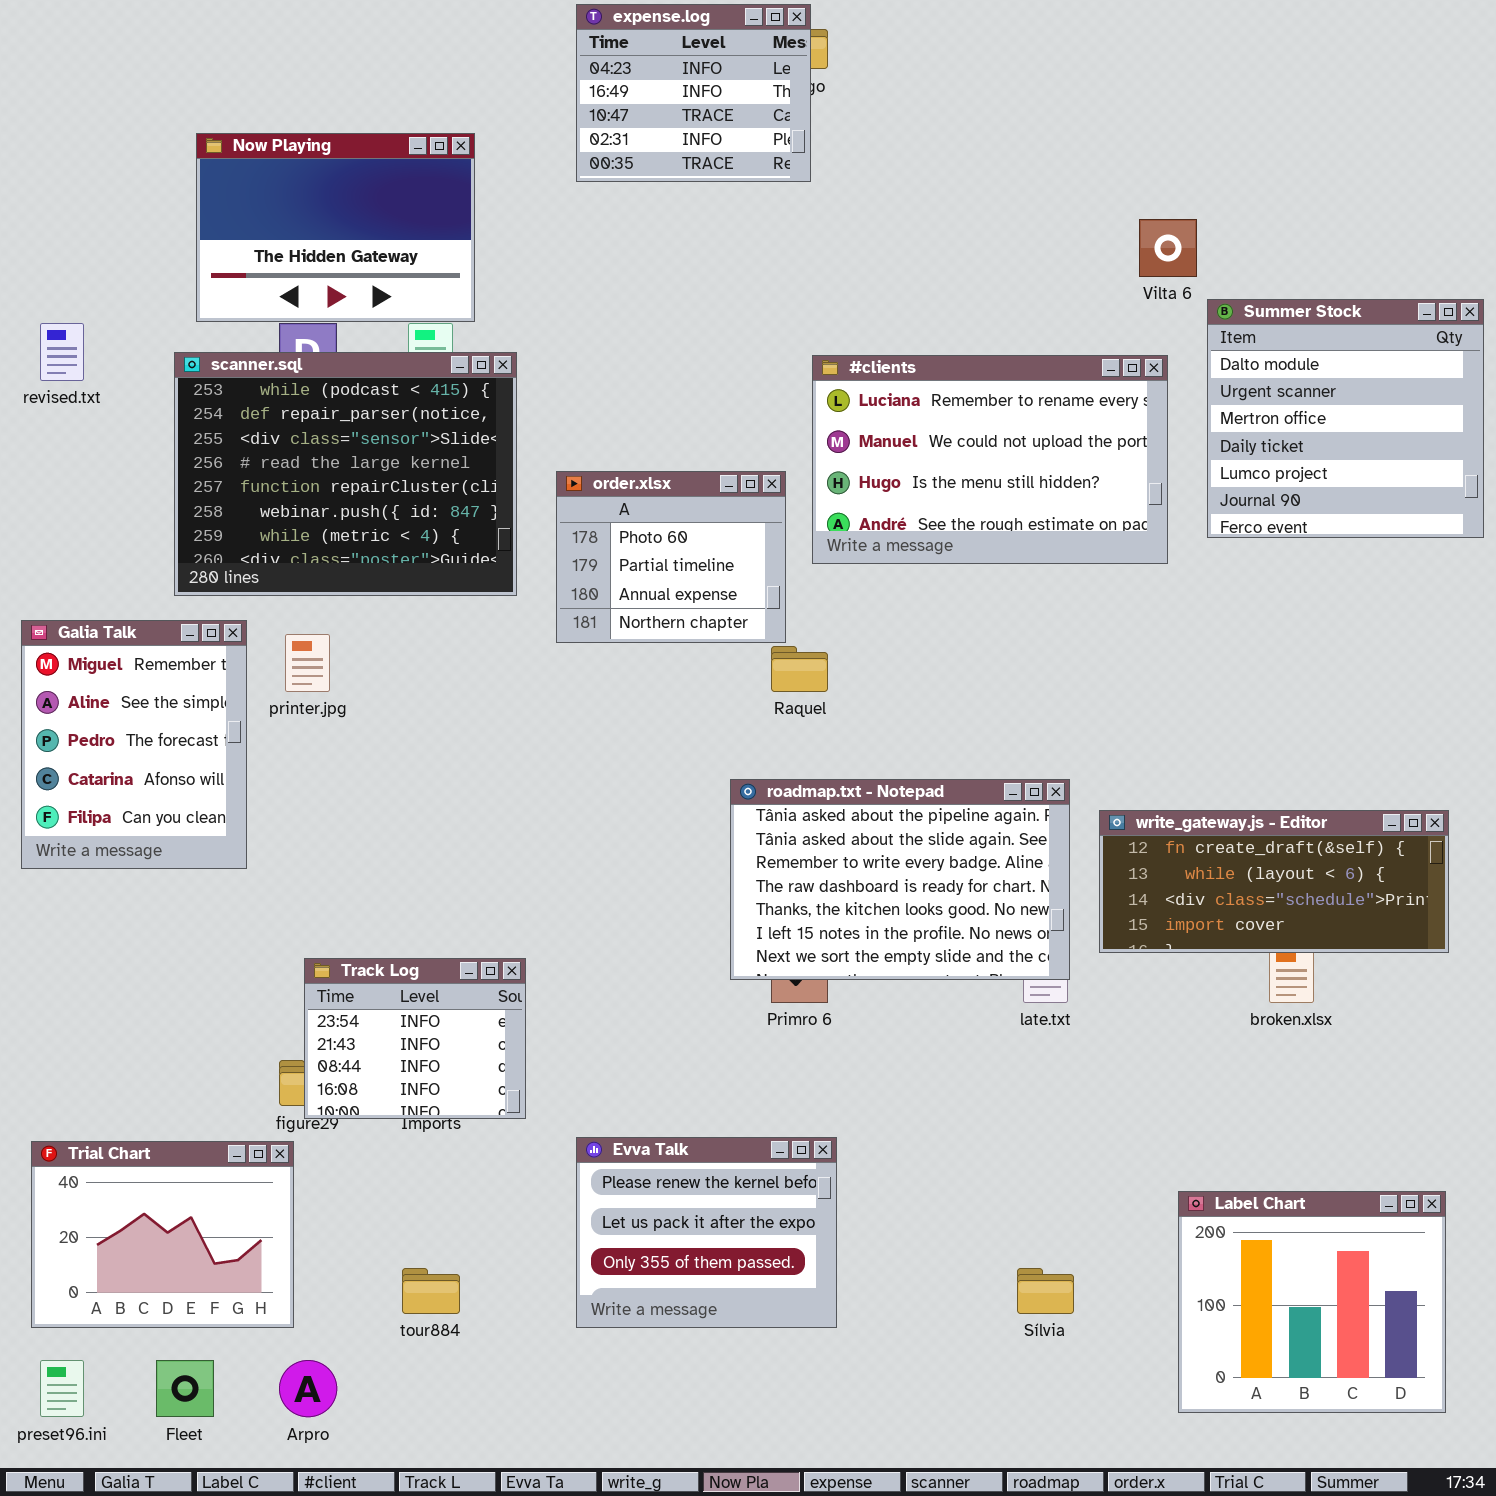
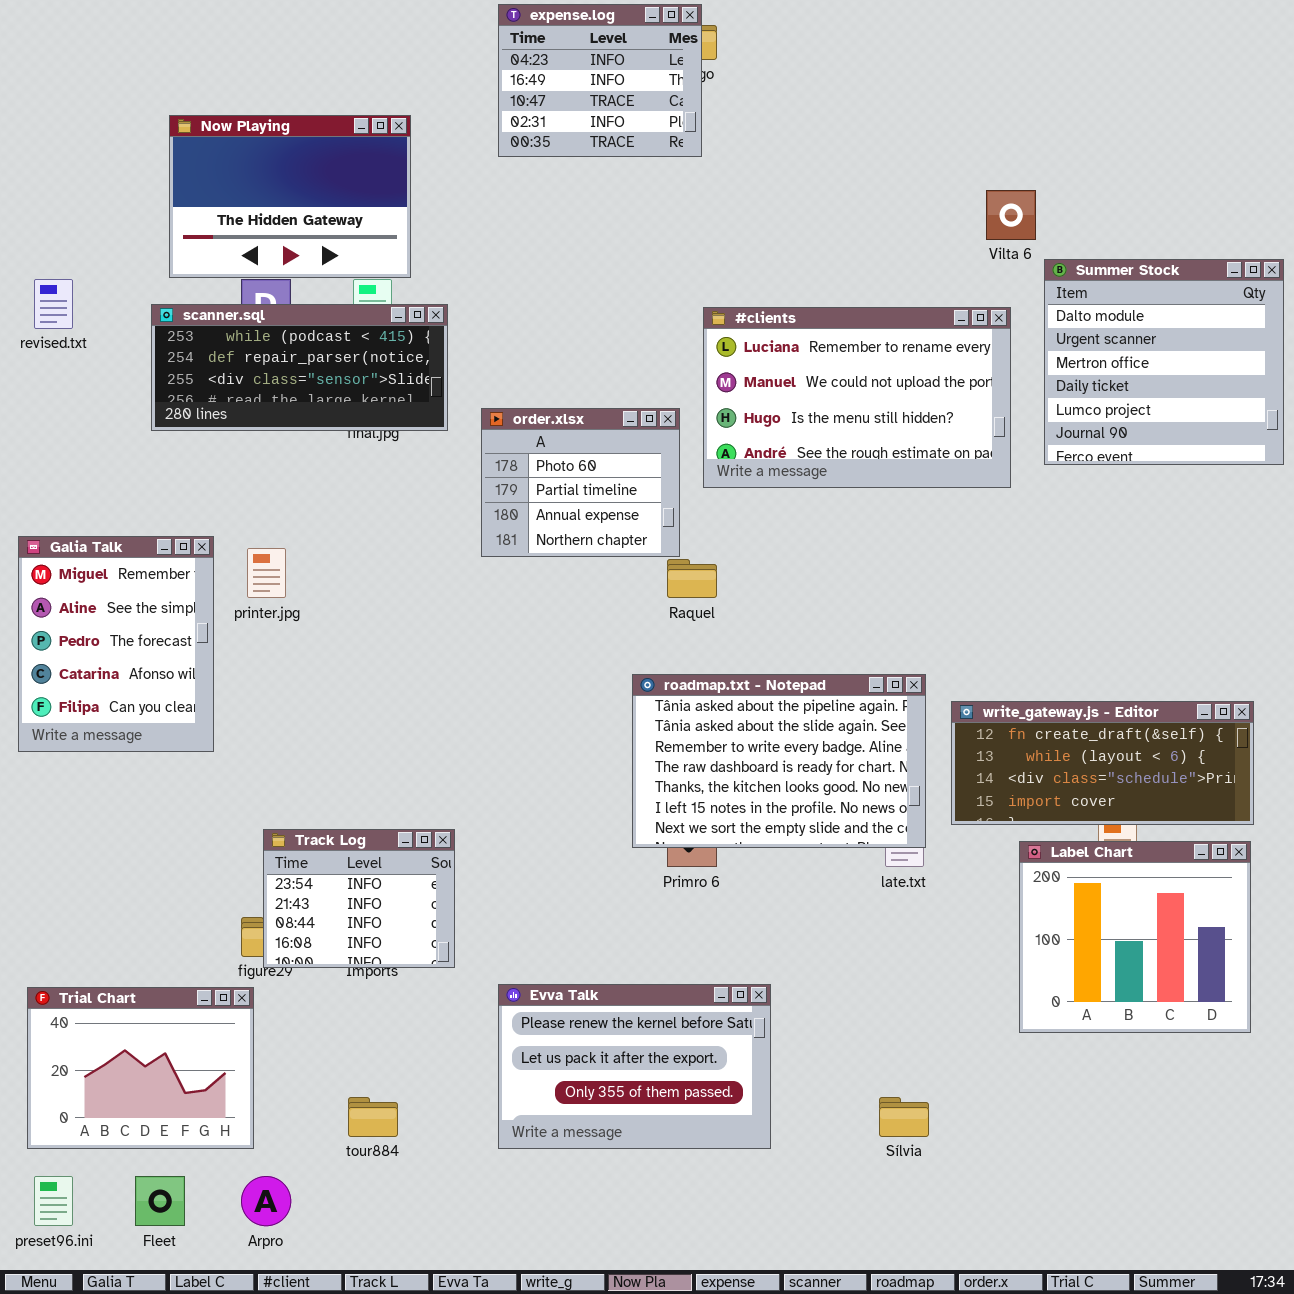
scanner.sql: [174,352,517,596] -> [151,304,448,431], resized
Evva Talk: [576,1137,837,1328] -> [498,984,771,1149], resized
Label Chart: [1178,1191,1446,1413] -> [1019,841,1251,1033], moved

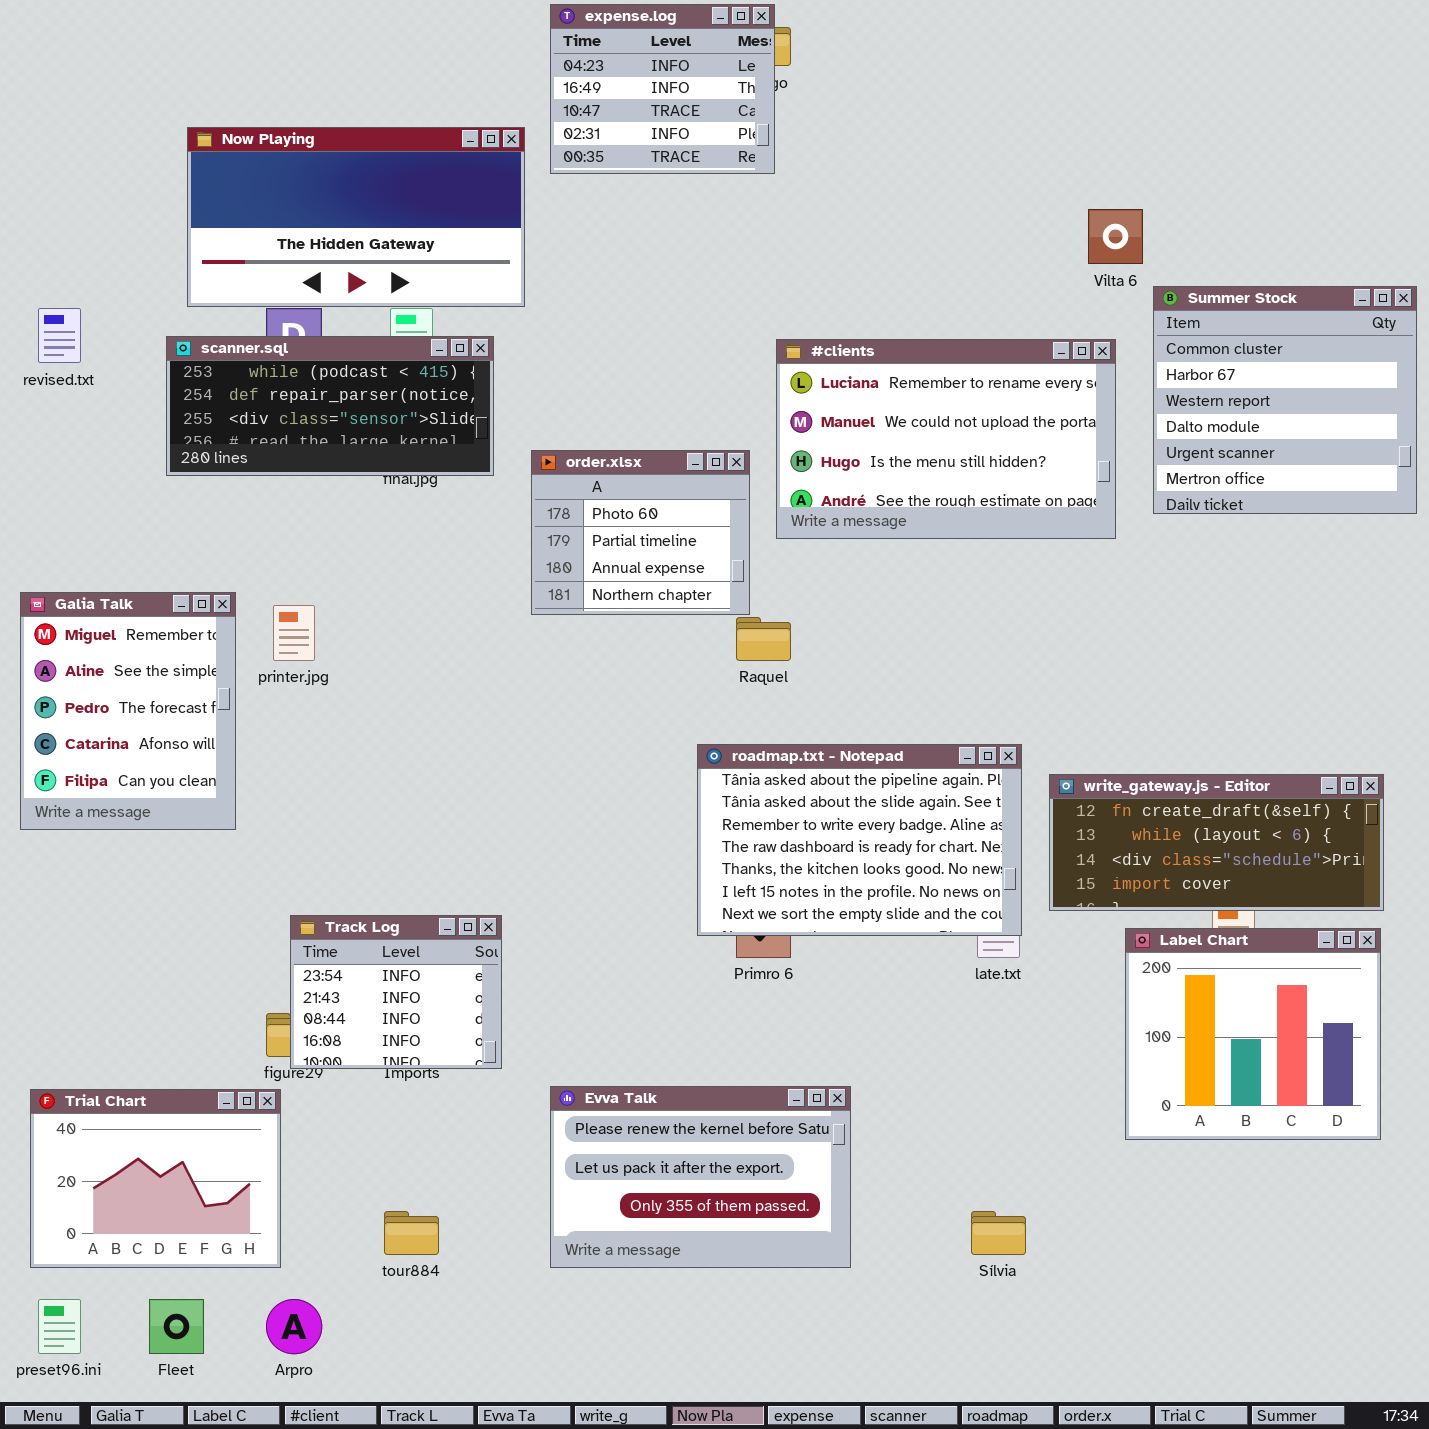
Now Playing: [169,115,411,278] -> [187,127,525,307], resized
Summer Stock: [1044,259,1284,465] -> [1153,286,1417,514], scrolled up 3 rows

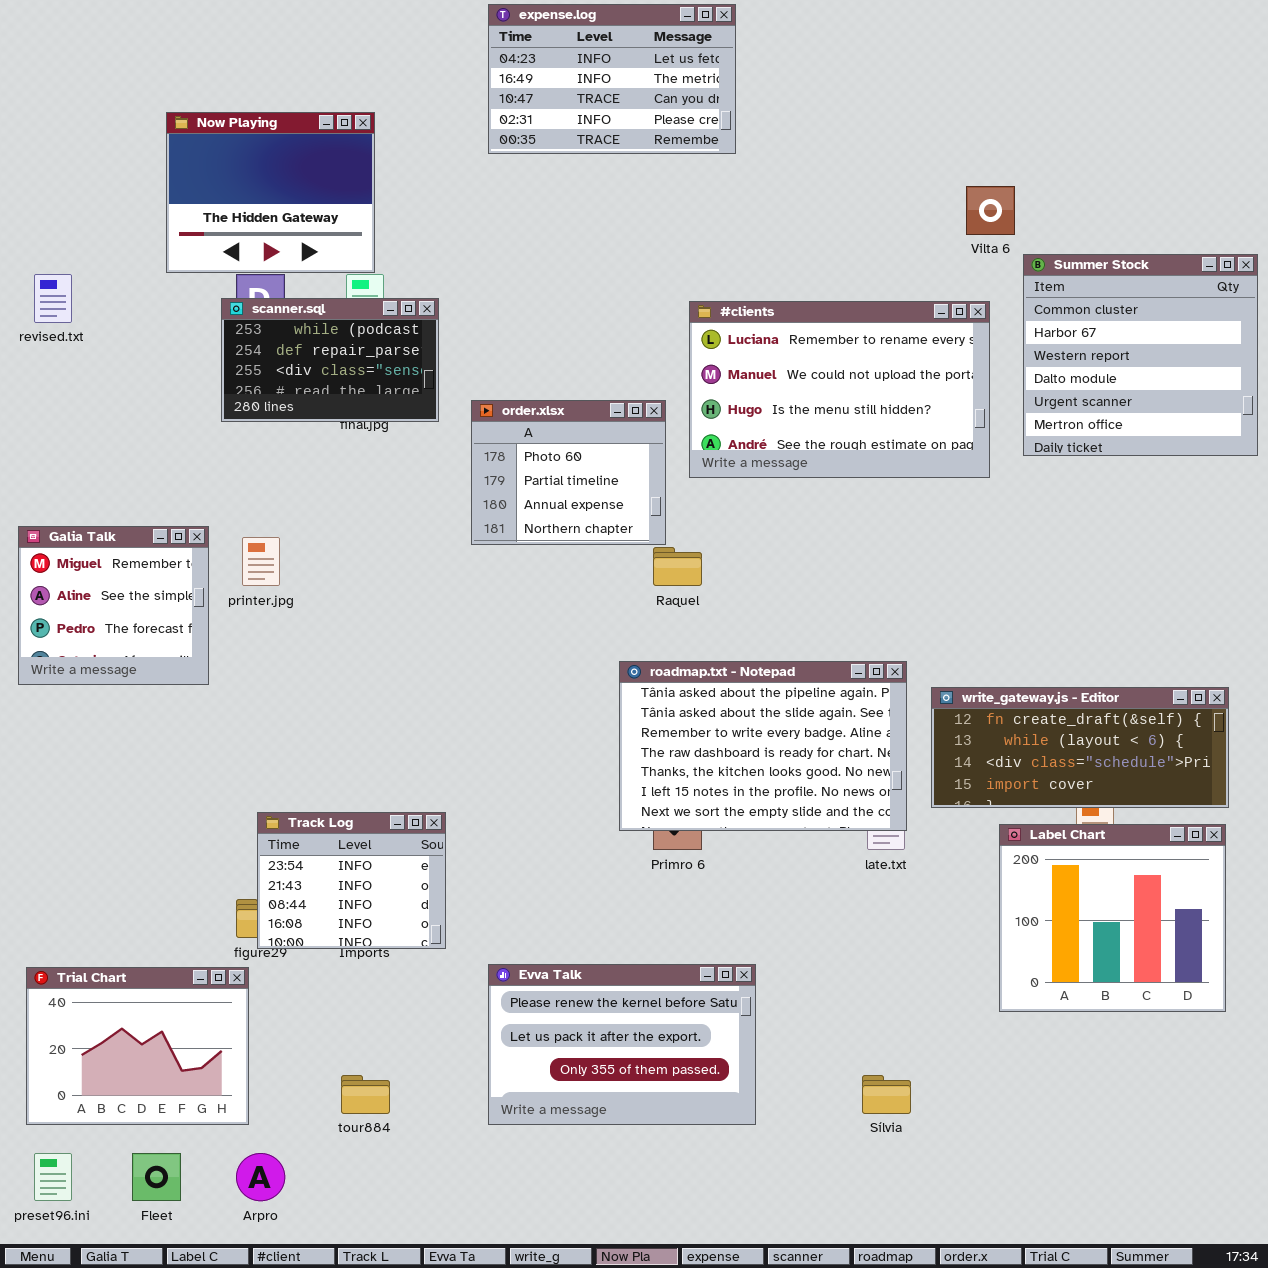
expense.log: [550,4,775,174] -> [488,4,736,154], resized
Now Playing: [187,127,525,307] -> [166,112,375,273], resized
scanner.sql: [166,336,494,476] -> [221,298,439,422], resized
Galia Talk: [20,592,236,830] -> [18,526,209,685], resized

